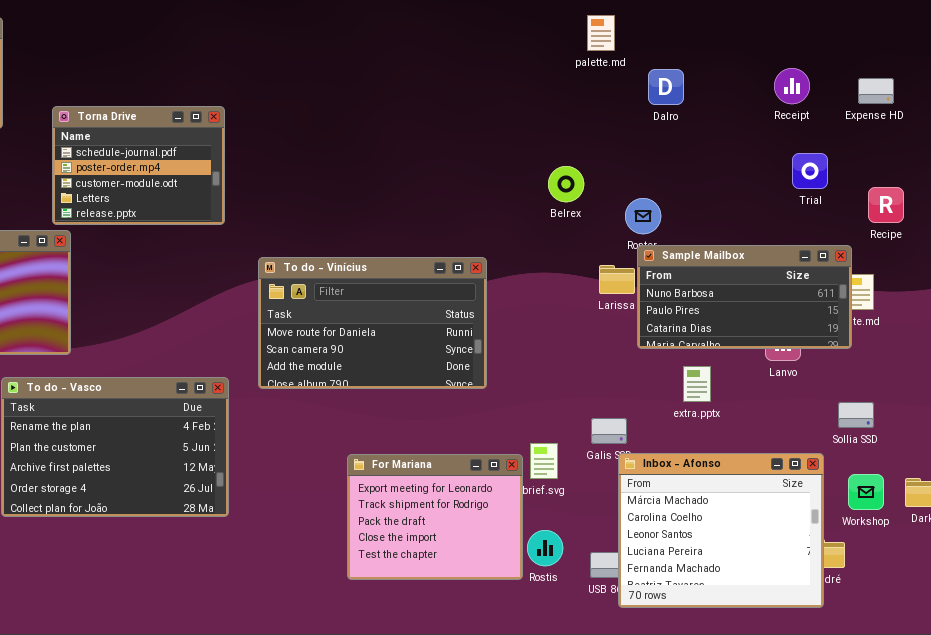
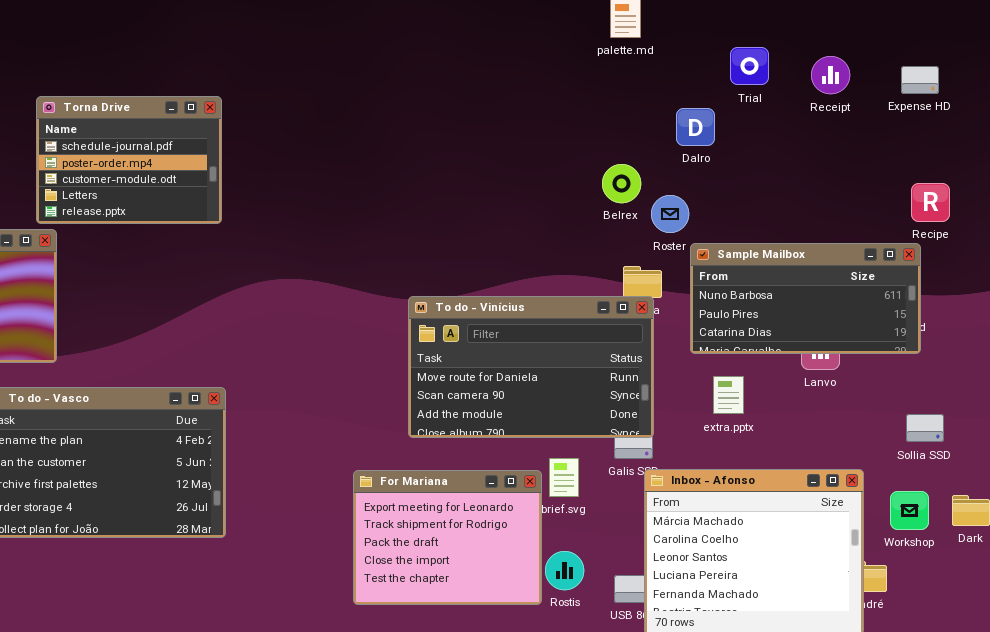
Dalro: [648,69,684,105] -> [676,108,715,146], moved
Trial: [792,153,828,189] -> [730,47,769,85], moved
Belrex: [548,166,584,202] -> [602,164,641,203], moved
Sample Mailbox: [637,245,852,349] -> [690,243,921,354], moved
To do - Vinícius: [258,257,487,389] -> [408,296,654,438], moved
Sollia SSD: [838,402,874,428] -> [906,414,944,442], moved

